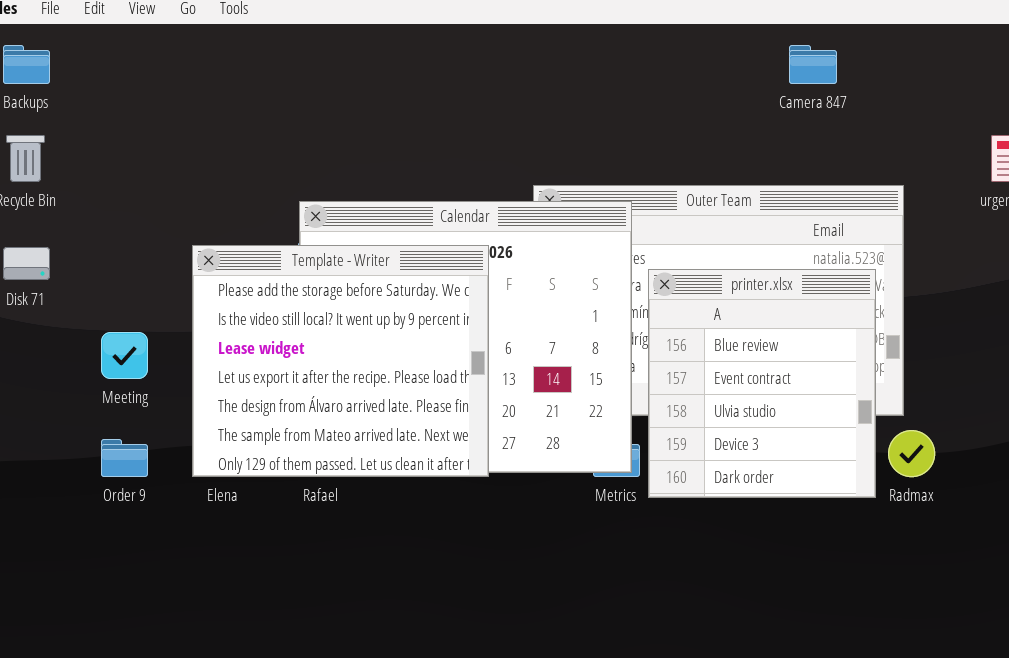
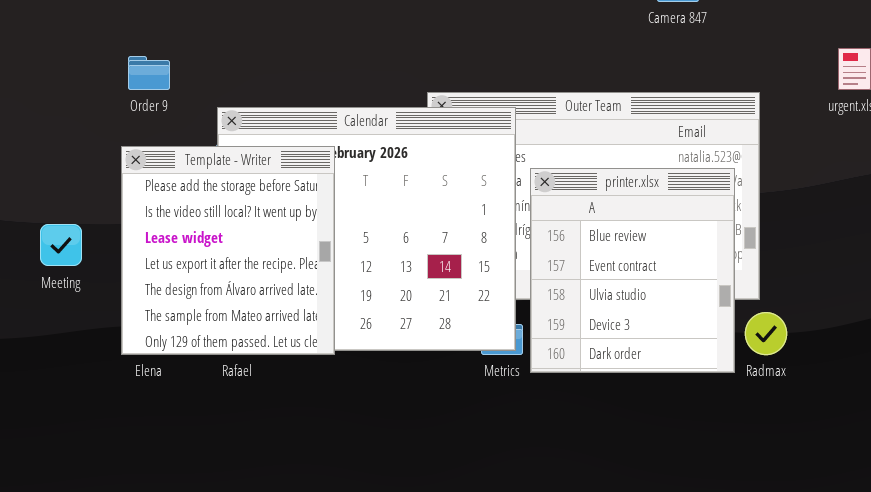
Template - Writer: [192,245,489,477] -> [121,146,335,355], resized
Order 9: [101,439,148,477] -> [128,56,170,90], moved

